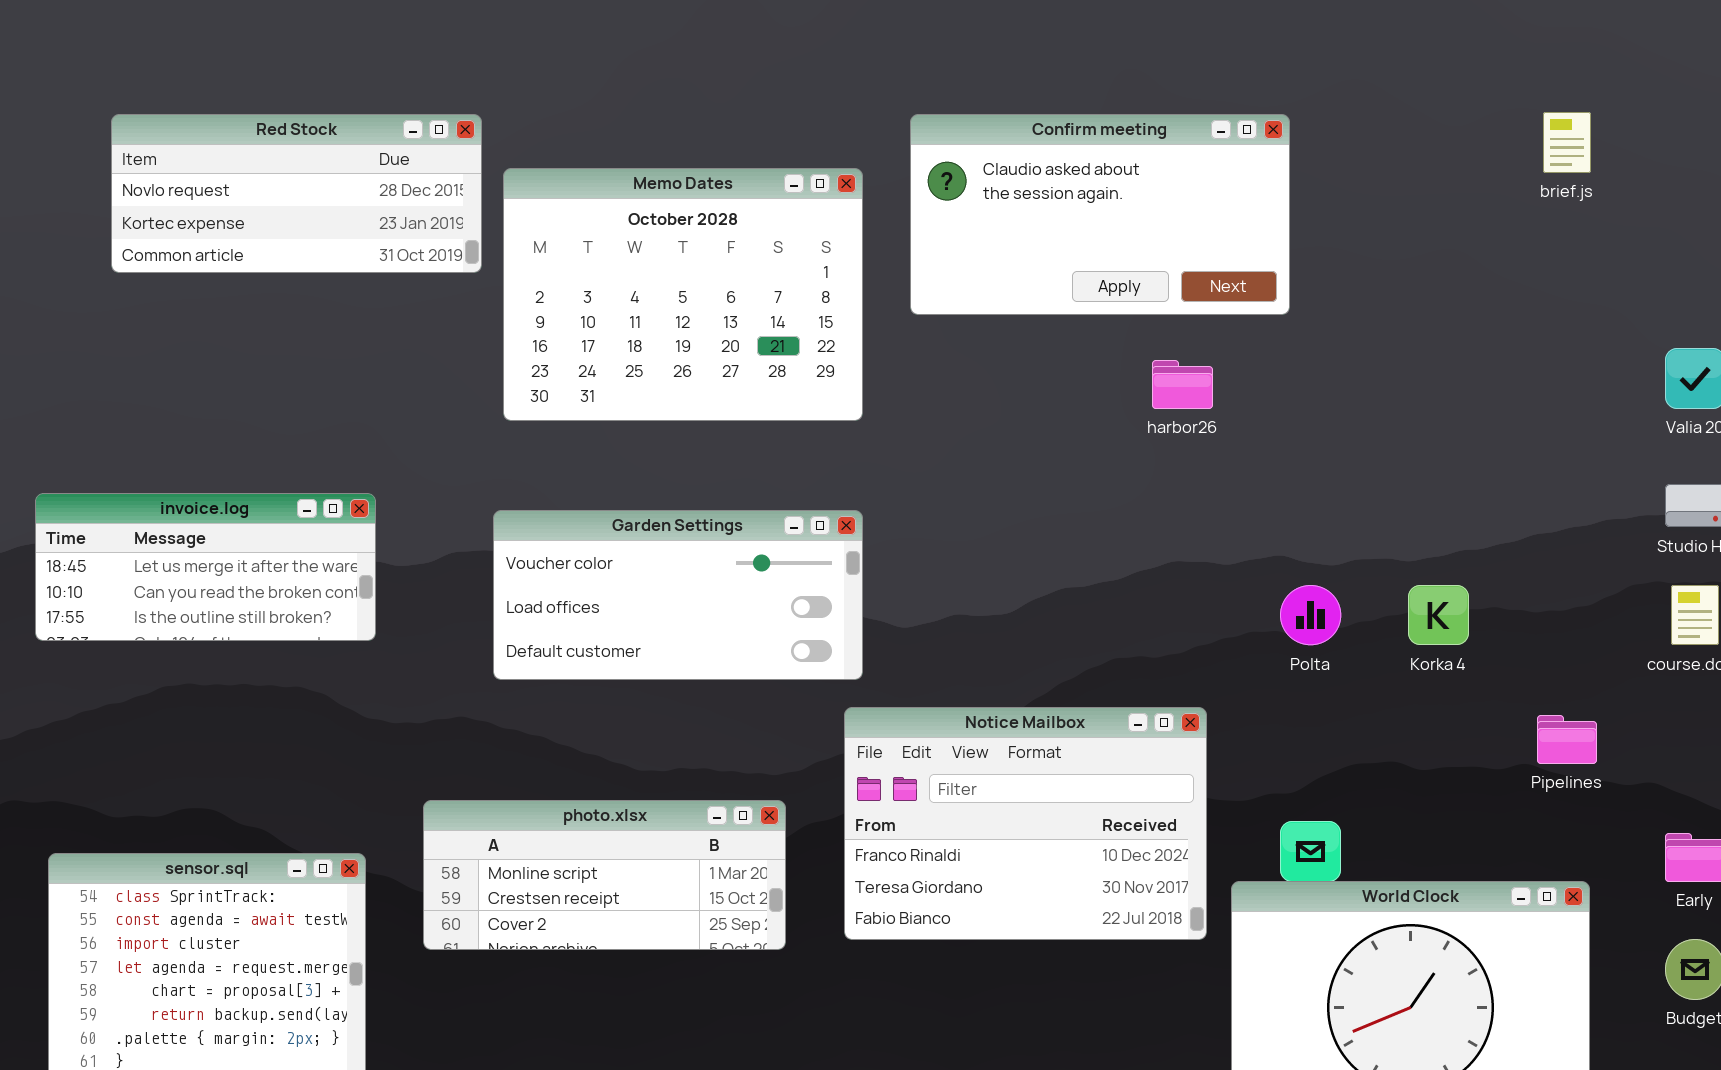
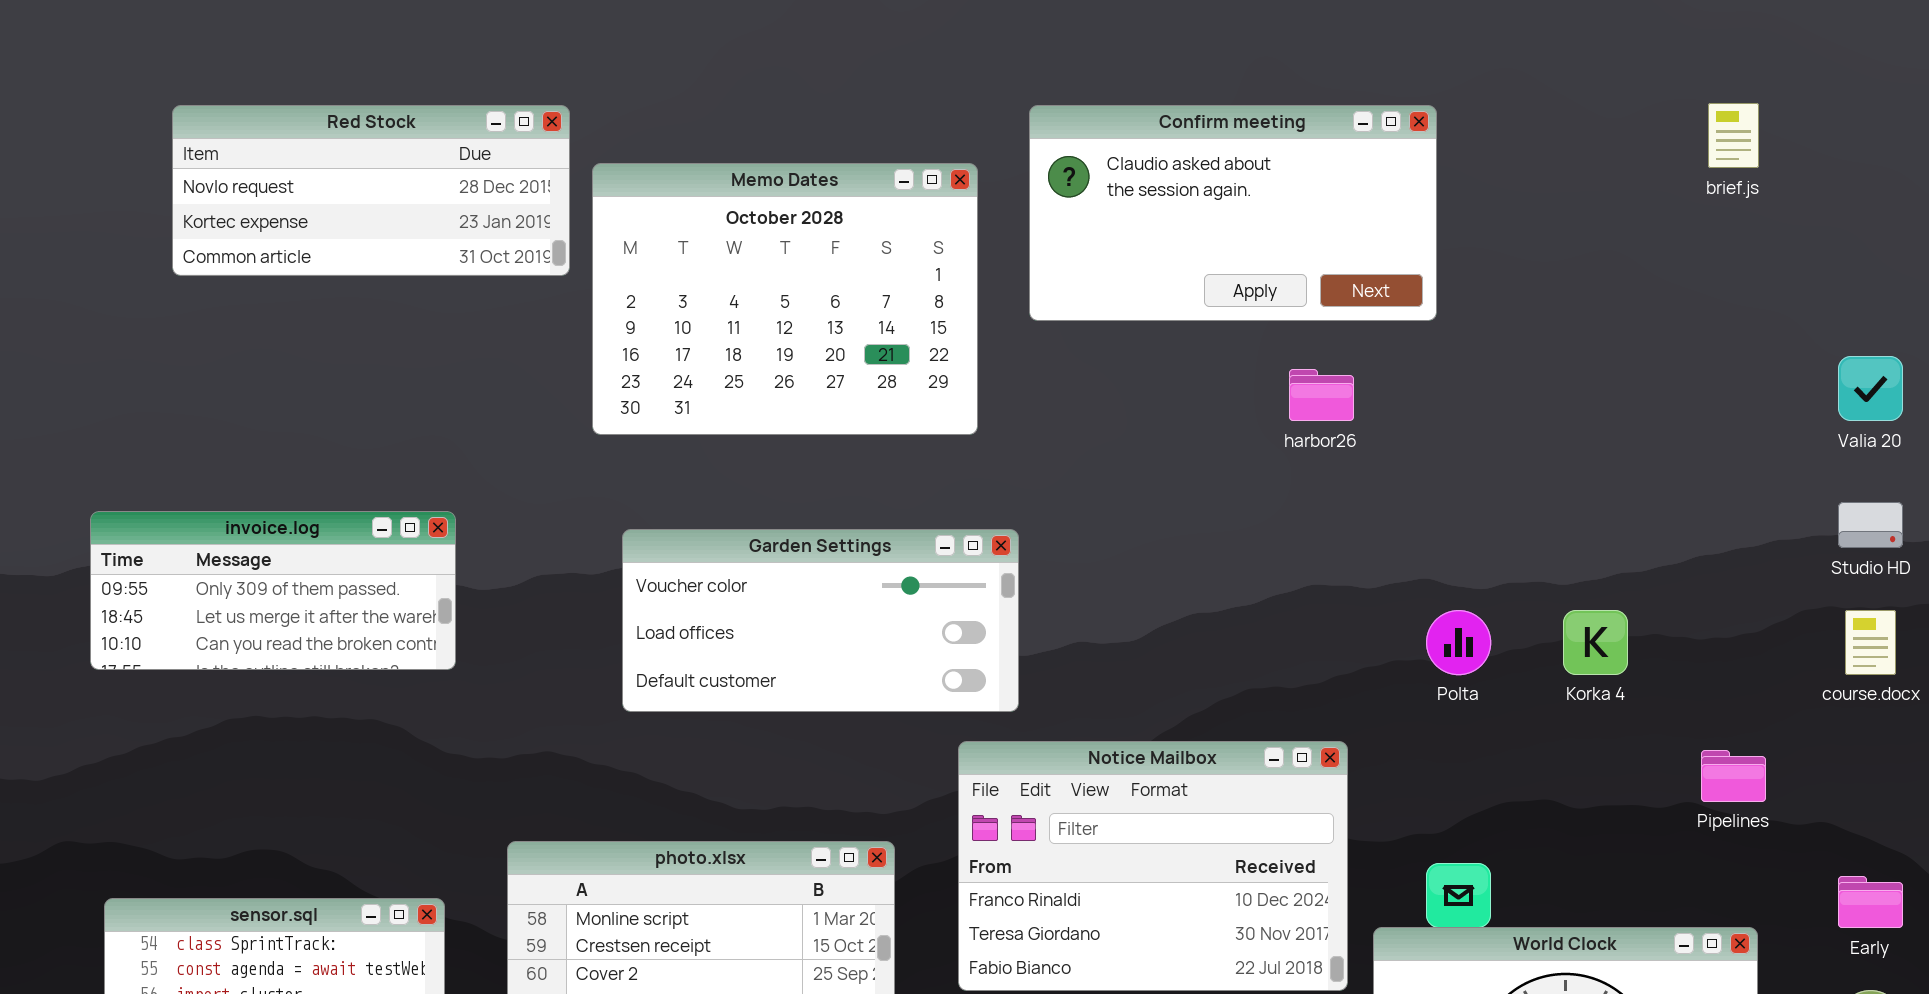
invoice.log: [35,493,376,641] -> [90,511,456,670], scrolled up 1 row
Garden Settings: [493,510,863,680] -> [622,529,1019,712], moved

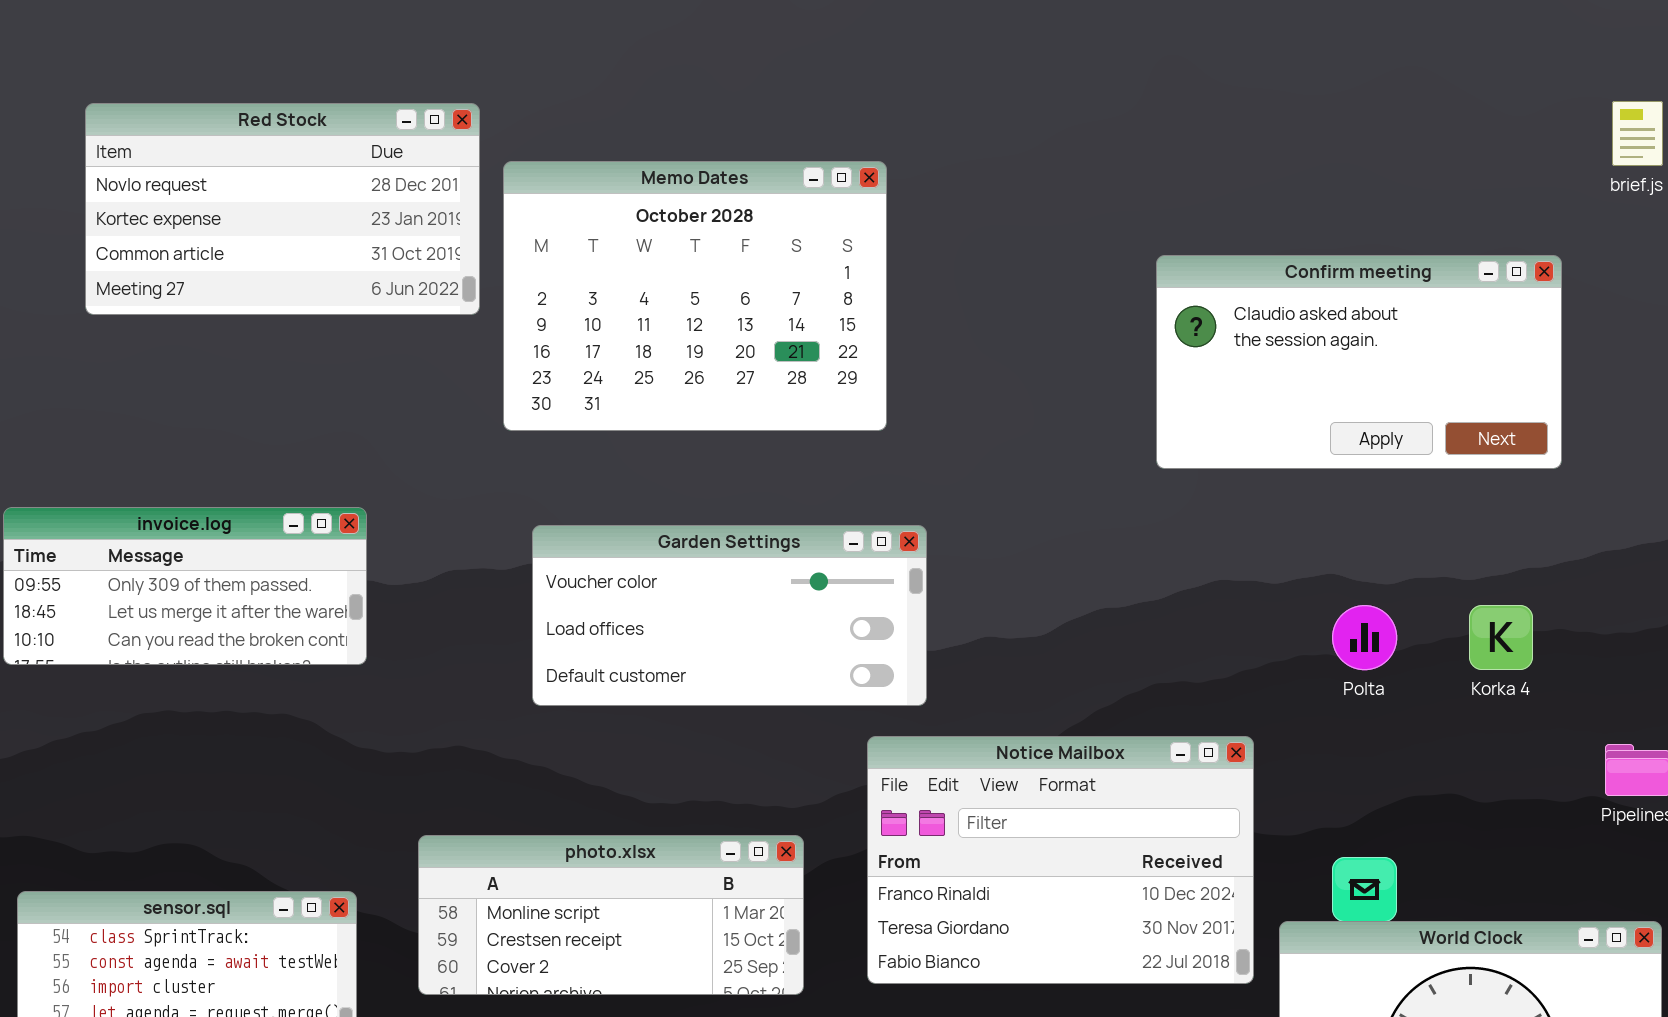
Red Stock: [172,105,570,276] -> [85,103,480,315], resized
Confirm meeting: [1029,105,1437,321] -> [1156,255,1562,469], moved

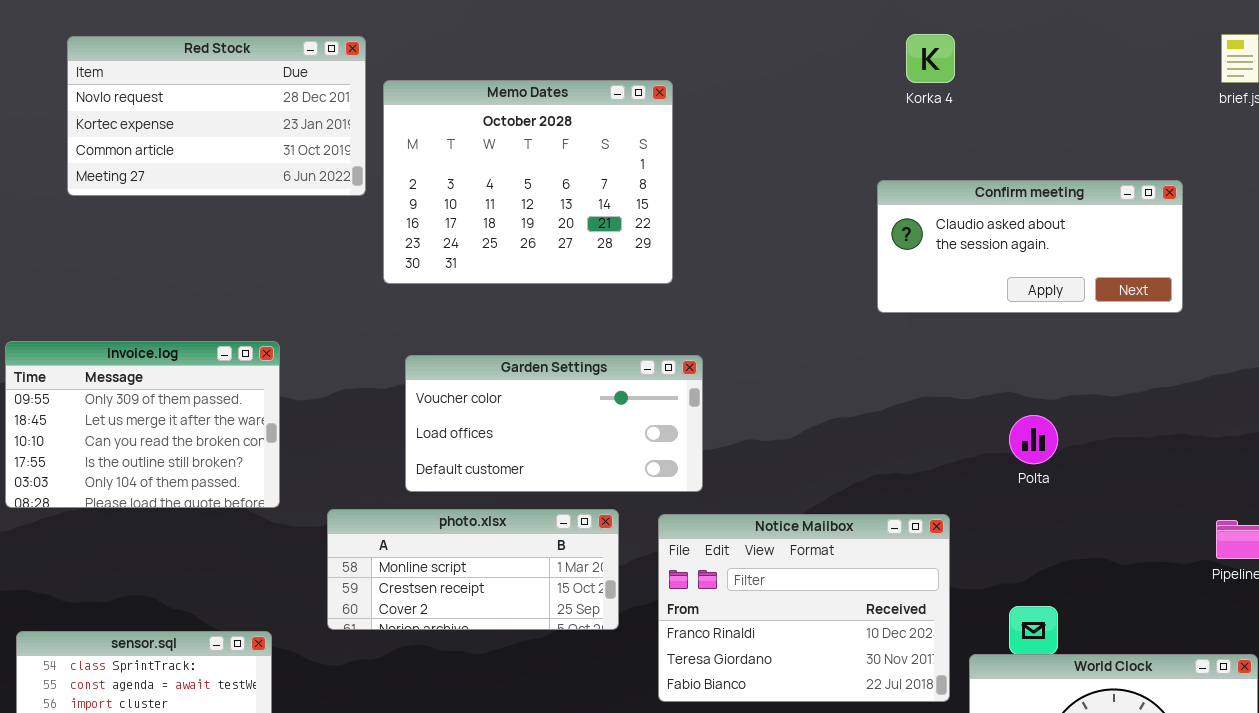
Confirm meeting: [1156,255,1562,469] -> [877,180,1183,313], resized
invoice.log: [3,507,367,665] -> [5,341,280,508], resized
Korka 4: [1469,605,1533,670] -> [906,34,955,83], moved
photo.xlsx: [418,835,804,995] -> [327,509,619,630], moved

